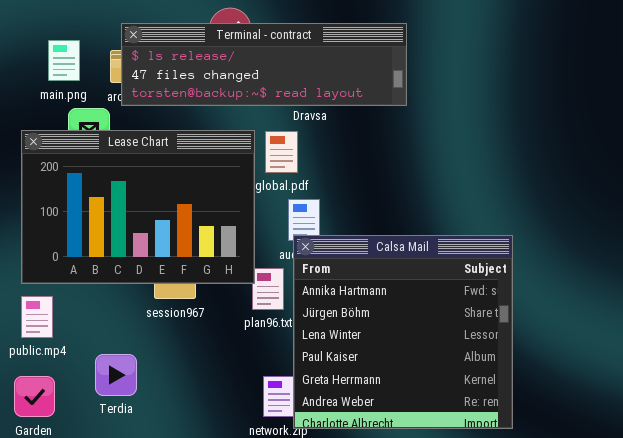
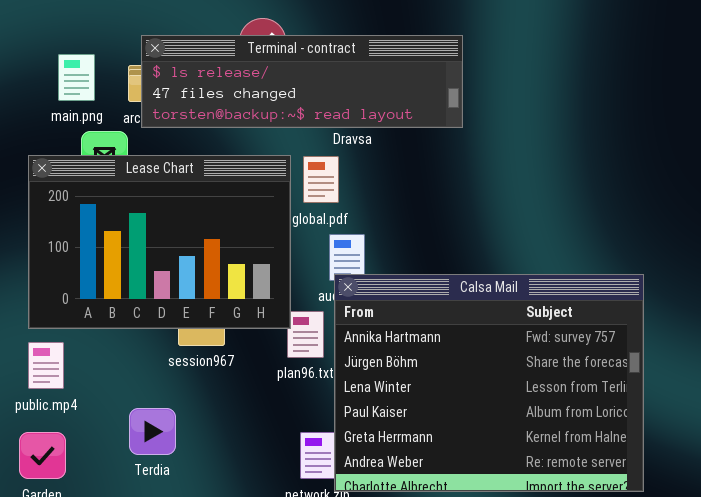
Calsa Mail: [293,235,513,429] -> [334,274,644,492], resized
Terdia: [95,354,137,396] -> [129,408,176,455], moved

